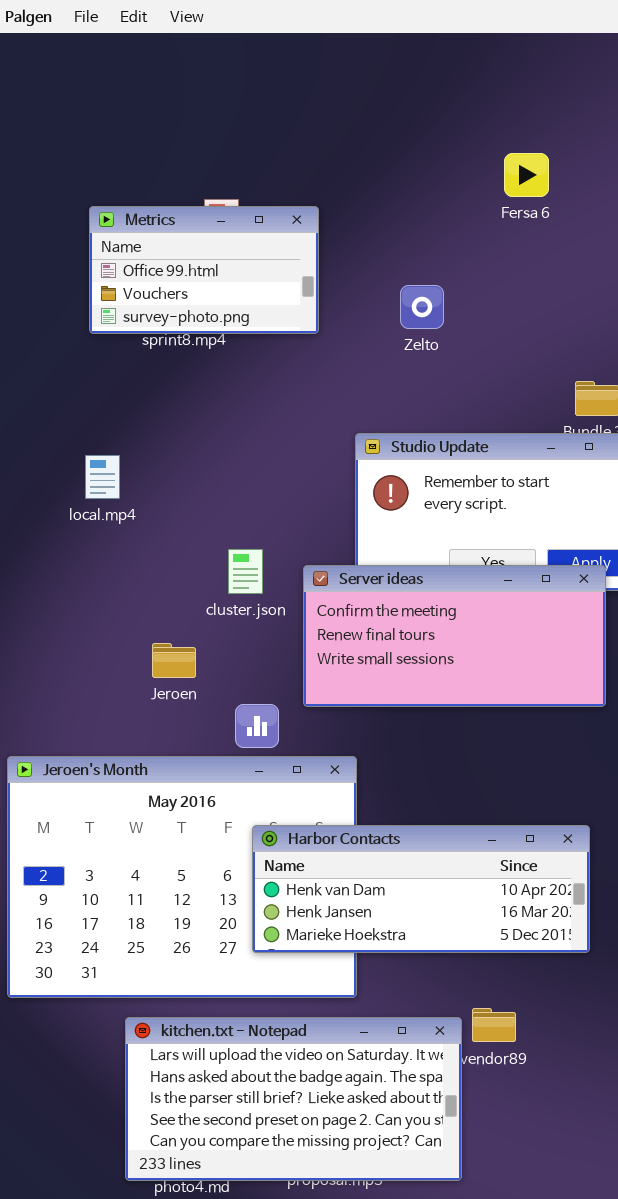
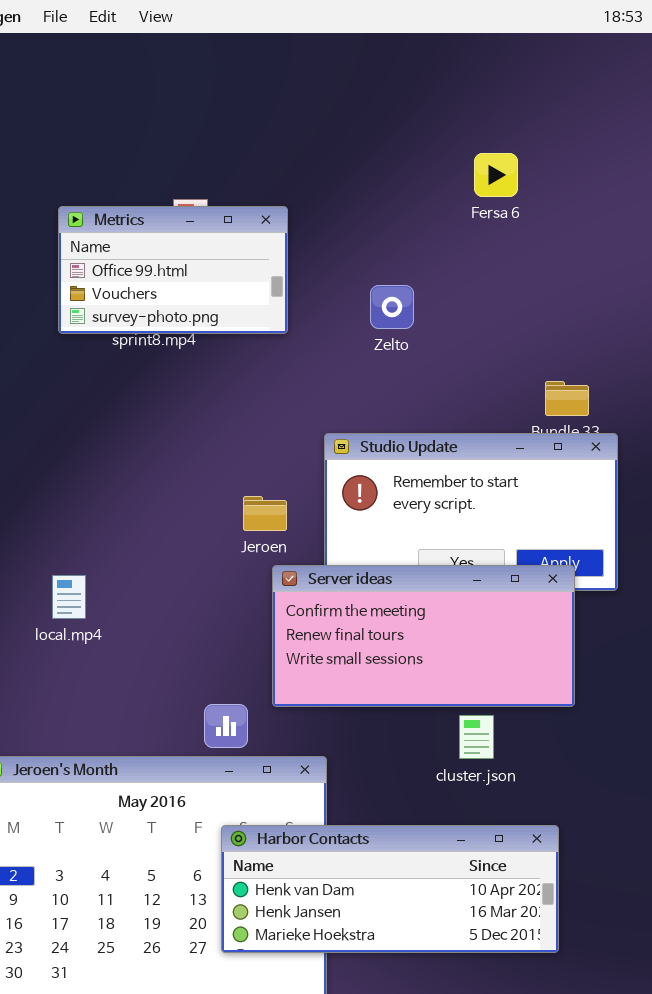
local.mp4: [85,455,120,499] -> [52,575,86,619], moved
cluster.json: [228,549,263,594] -> [459,715,494,759], moved
Jeroen: [152,643,196,678] -> [243,496,287,531], moved

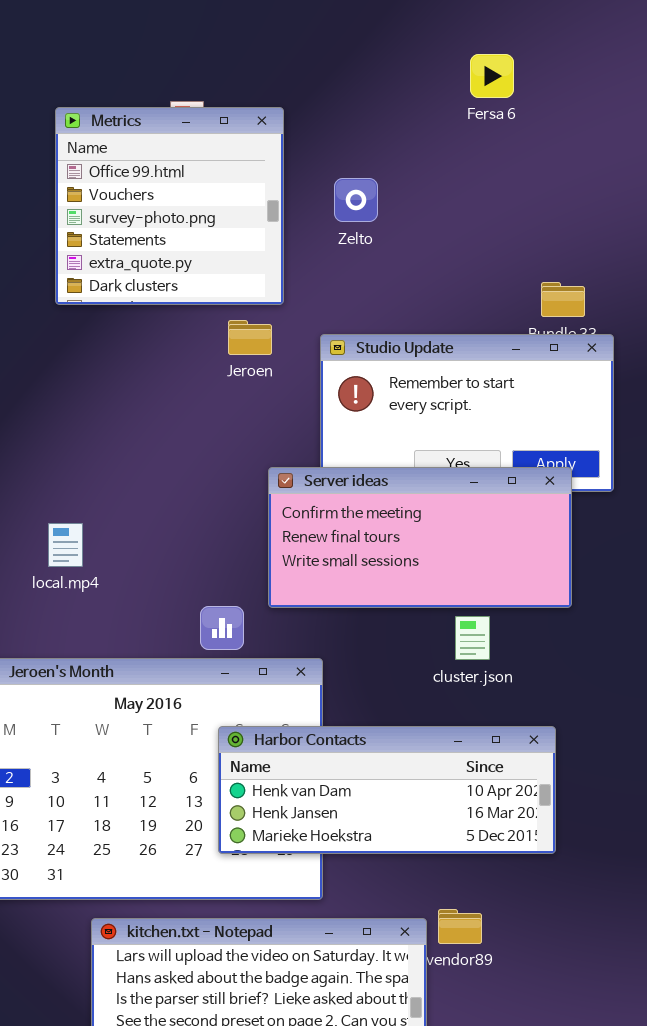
Metrics: [58,206,288,334] -> [55,107,284,305], resized
Zelto: [370,285,414,329] -> [334,178,378,222], moved
Jeroen: [243,496,287,531] -> [228,320,272,355], moved
local.mp4: [52,575,86,619] -> [48,523,83,567], moved

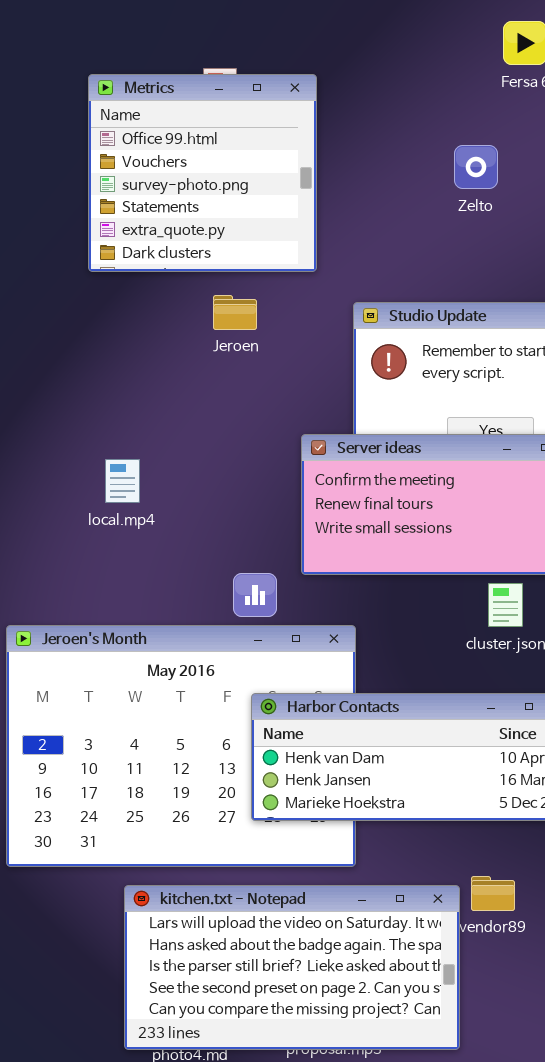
Zelto: [334,178,378,222] -> [454,145,498,189], moved
Jeroen: [228,320,272,355] -> [213,295,257,330], moved
local.mp4: [48,523,83,567] -> [105,459,140,503], moved

